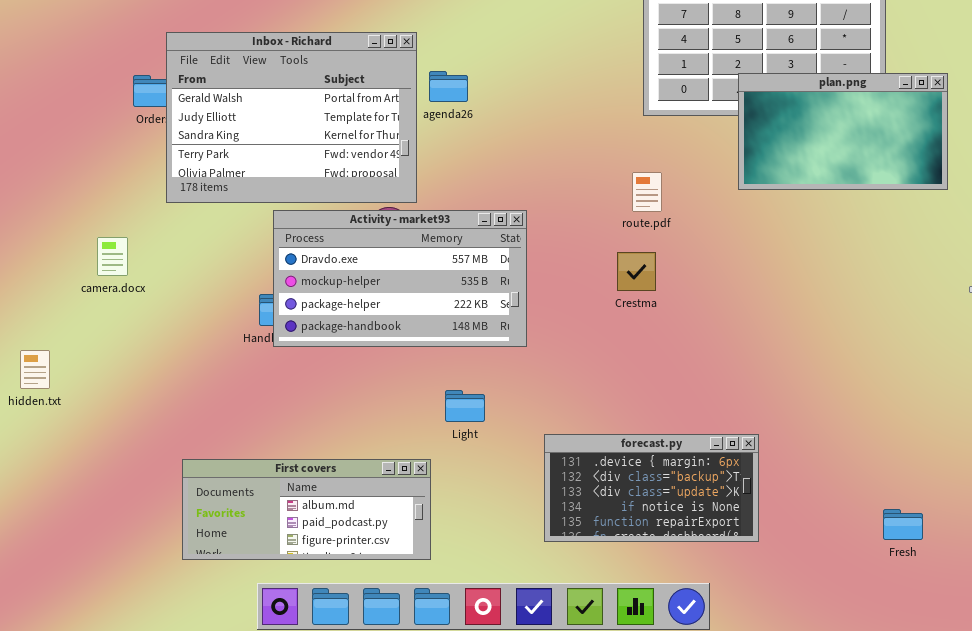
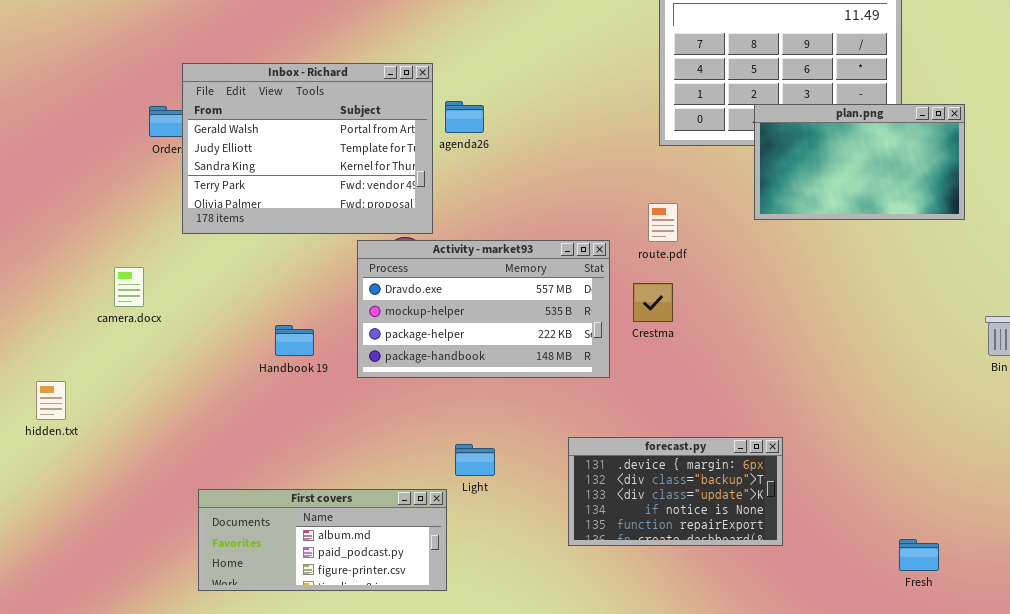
Activity - market93: [273,210,527,347] -> [357,240,610,378], moved
Light: [445,390,485,422] -> [455,444,495,476], moved
forecast.py: [544,434,759,542] -> [568,437,783,546], moved

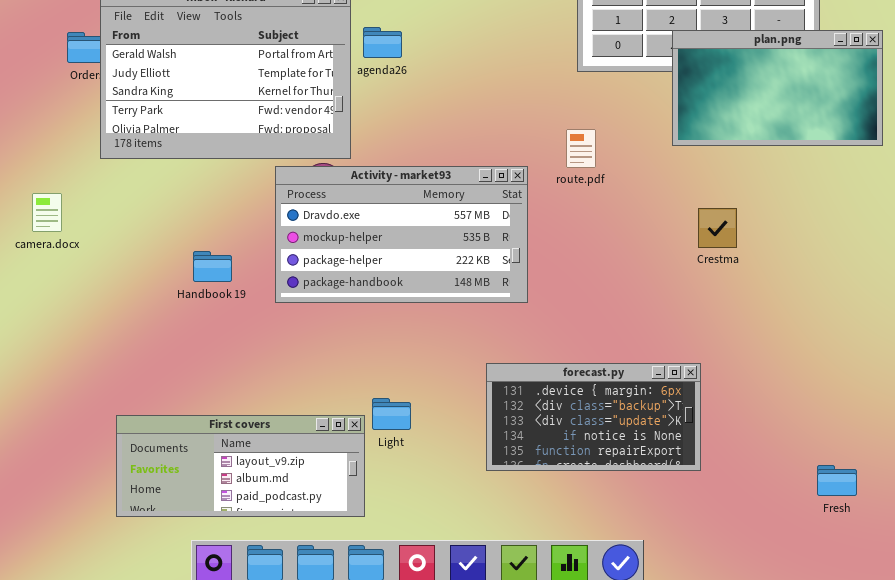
Crestma: [633,283,673,322] -> [698,208,737,248], moved
Light: [455,444,495,476] -> [372,398,411,430], moved
First covers: [198,489,447,591] -> [116,415,365,517], scrolled up 1 row

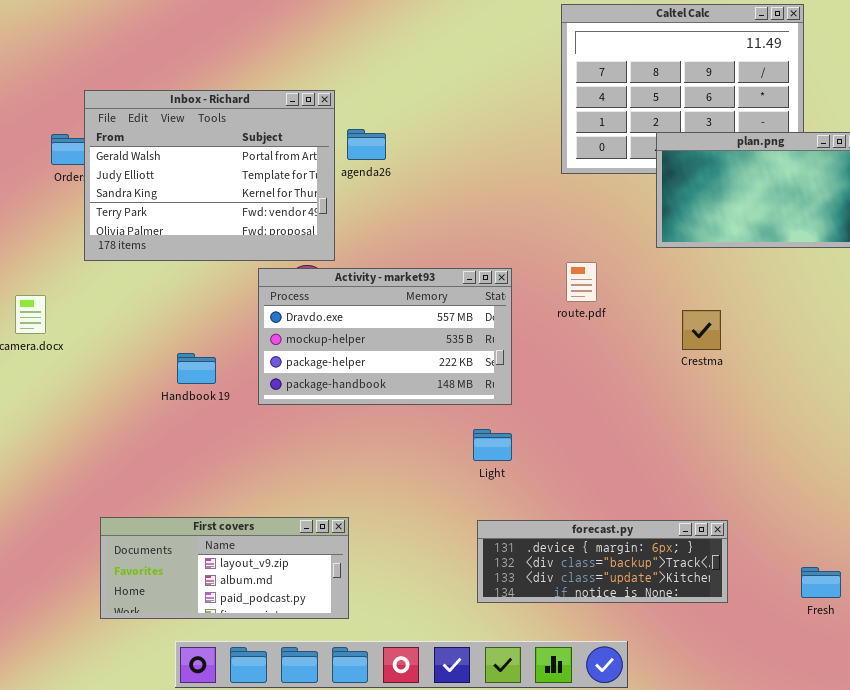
route.pdf: [566,129,596,168] -> [566,262,597,302], moved
forecast.py: [486,363,701,471] -> [477,520,728,603], moved, resized
Light: [372,398,411,430] -> [473,429,512,461], moved

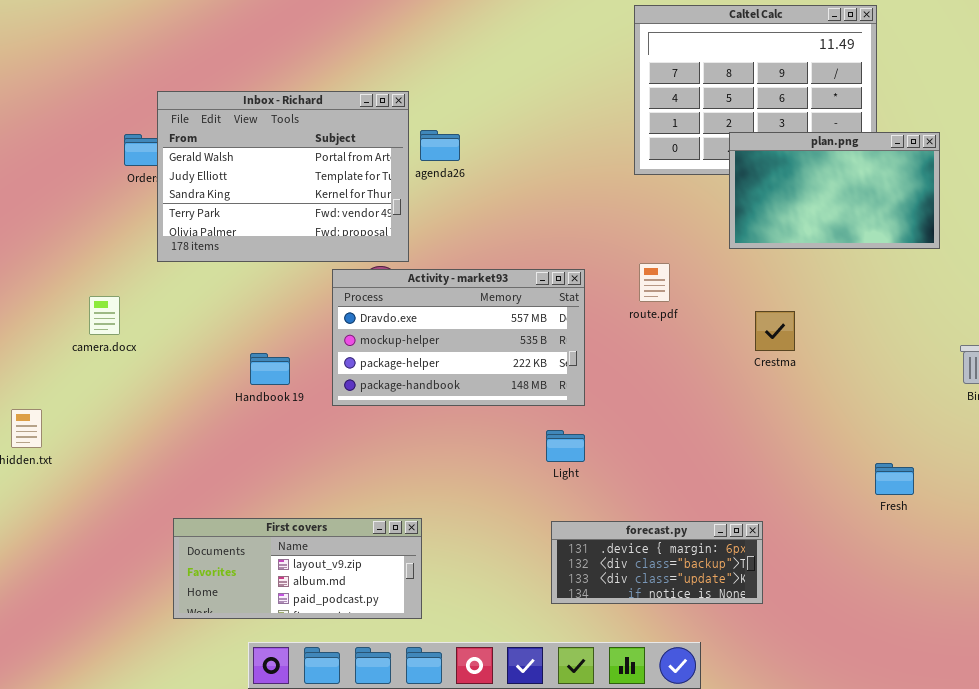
forecast.py: [477,520,728,603] -> [551,521,763,604], resized
Fresh: [801,567,841,598] -> [875,463,914,495], moved

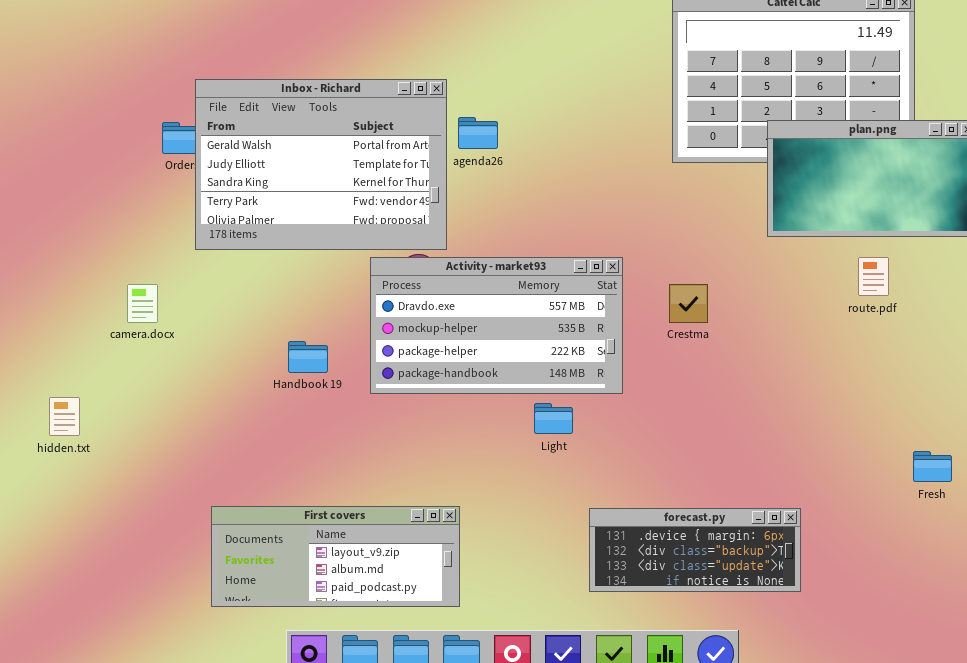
route.pdf: [639,263,670,302] -> [858,257,889,296], moved
Crestma: [755,311,795,351] -> [669,284,708,323], moved
Light: [546,430,585,462] -> [534,403,573,434], moved

